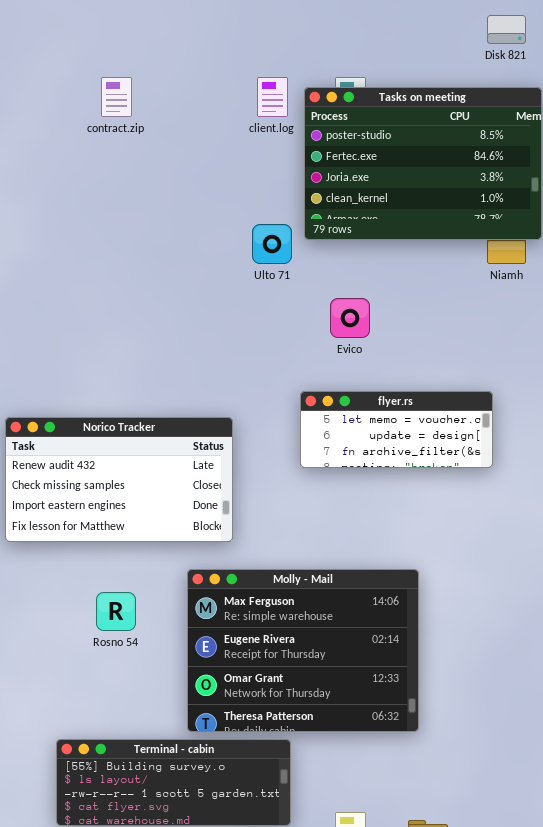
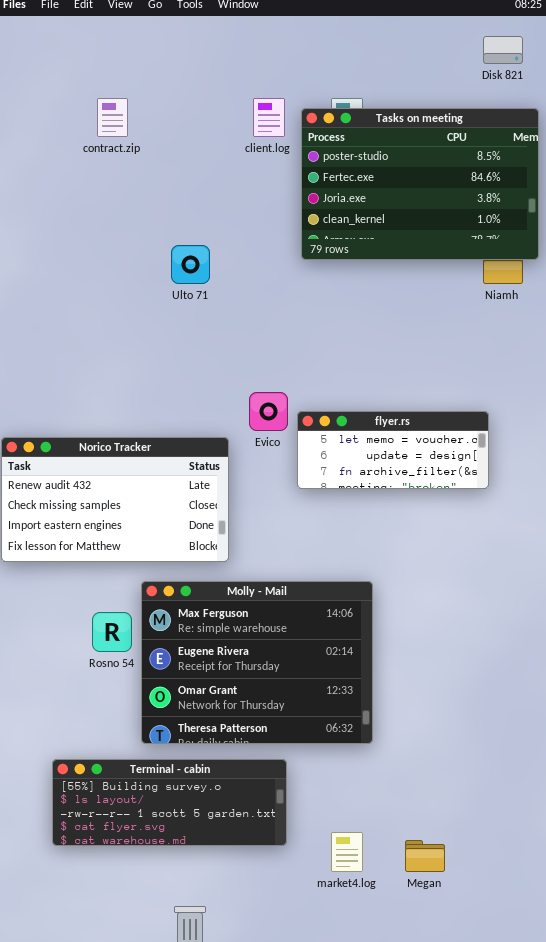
Ulto 71: [252,224,292,264] -> [171,245,210,284], moved
Evico: [330,298,370,338] -> [249,392,288,431], moved
Molly - Mail: [187,569,419,732] -> [141,581,373,744], moved

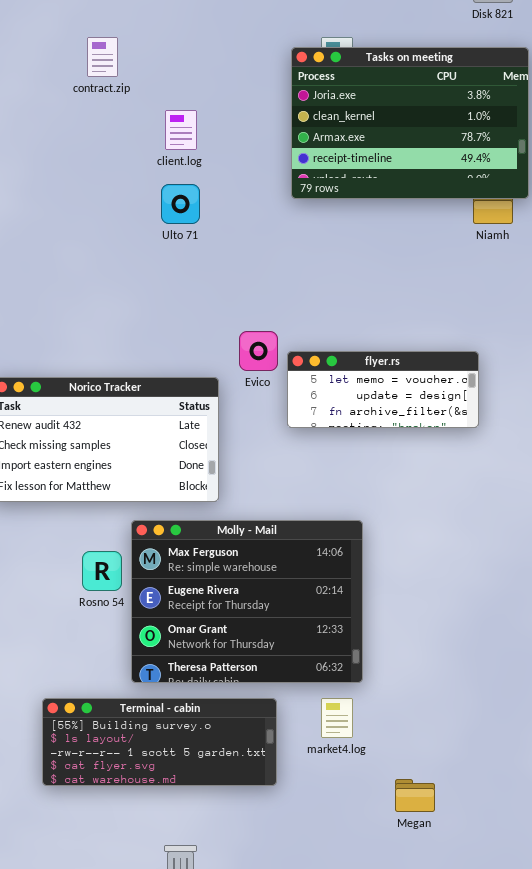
client.log: [253,98,285,137] -> [165,110,197,150], moved
Tasks on meeting: [301,108,539,260] -> [291,47,529,199], scrolled down 2 rows
market4.log: [331,832,363,872] -> [321,698,353,738], moved

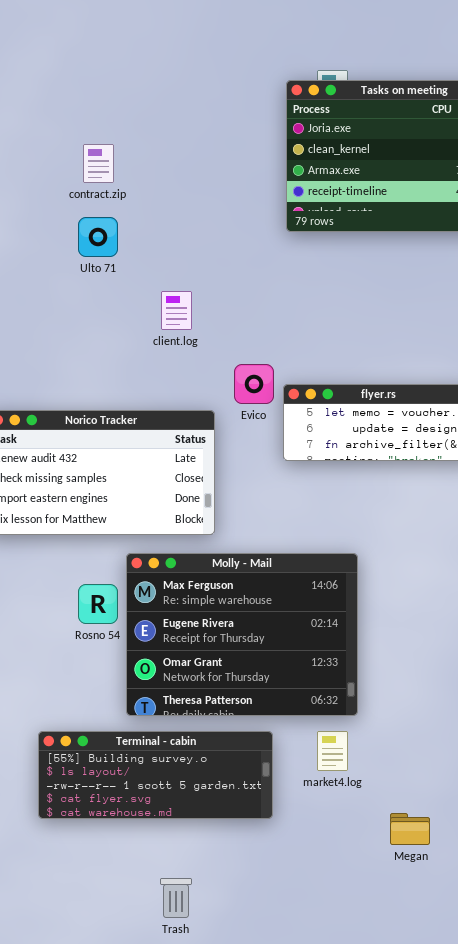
contract.zip: [87,37,118,77] -> [83,144,114,183], moved
client.log: [165,110,197,150] -> [161,291,192,330], moved
Ulto 71: [161,184,200,224] -> [78,217,118,257], moved

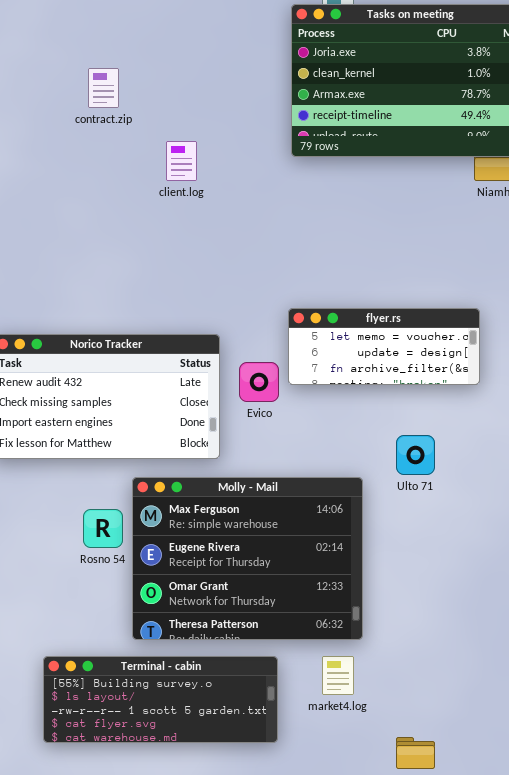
Ulto 71: [78,217,118,257] -> [396,435,435,475], moved
client.log: [161,291,192,330] -> [166,141,197,181], moved
Evico: [234,364,274,404] -> [239,362,279,402], moved

